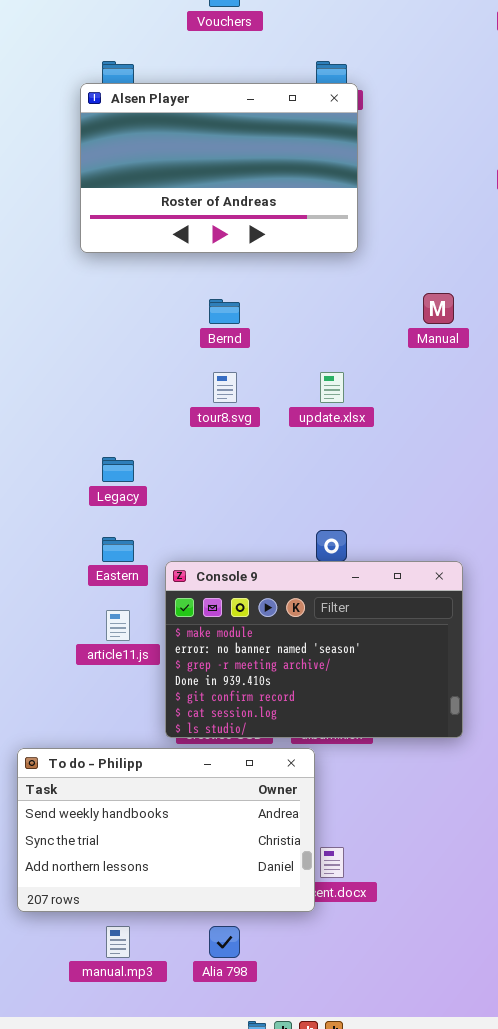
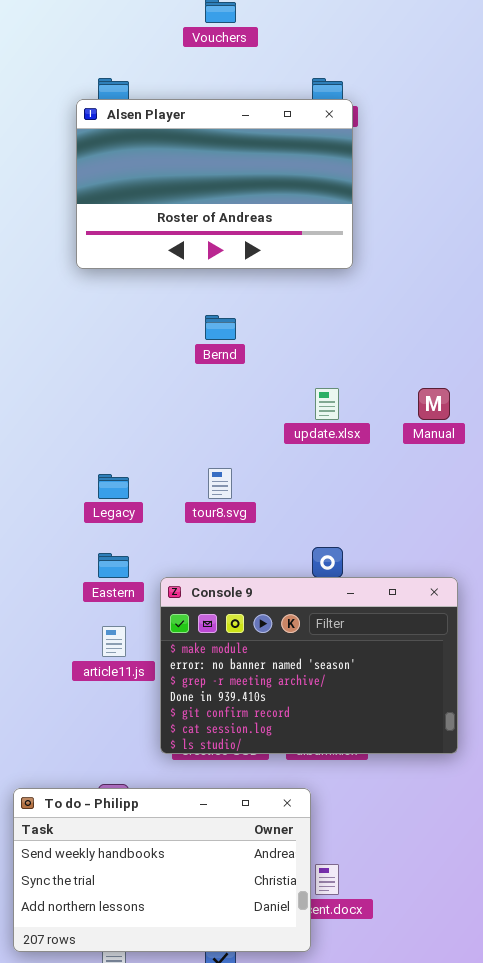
Manual: [423,293,454,324] -> [418,388,450,420], moved
tour8.svg: [213,372,237,403] -> [208,468,232,499], moved
To do - Philipp: [17,748,315,912] -> [13,788,311,952], moved

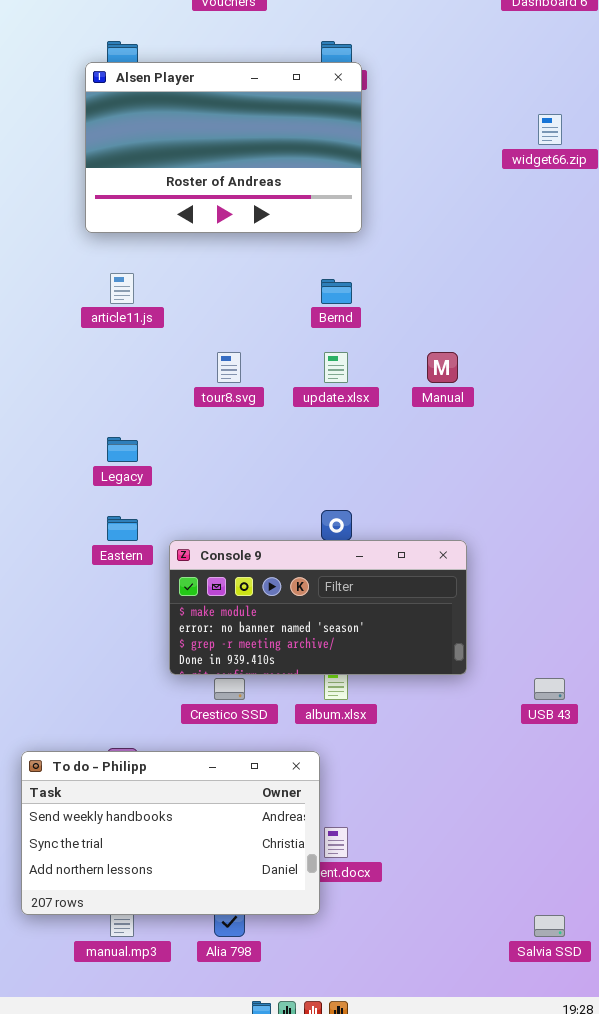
Bernd: [205,315,236,340] -> [321,279,352,304], moved
tour8.svg: [208,468,232,499] -> [217,352,241,383], moved
Console 9: [160,577,458,754] -> [169,540,467,675], resized
article11.js: [102,626,126,657] -> [110,273,134,304], moved

